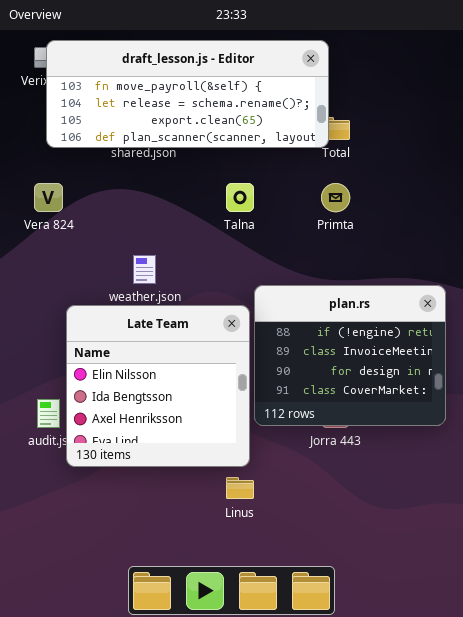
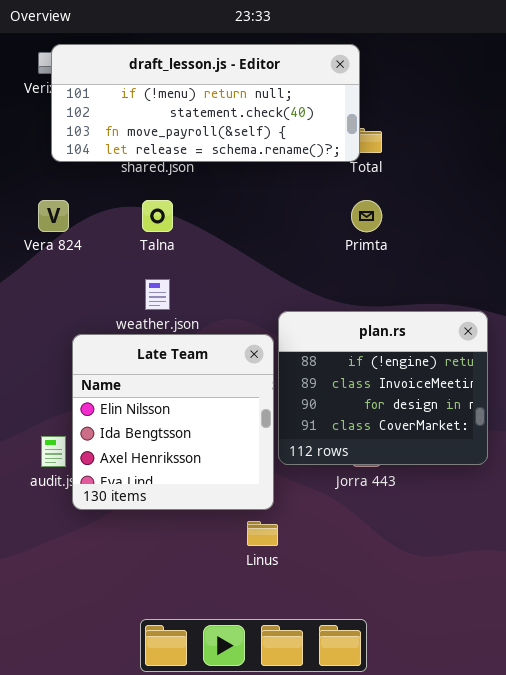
draft_lesson.js - Editor: [46,40,329,148] -> [51,44,360,162], scrolled up 2 rows
Talna: [226,183,254,212] -> [142,200,173,232], moved

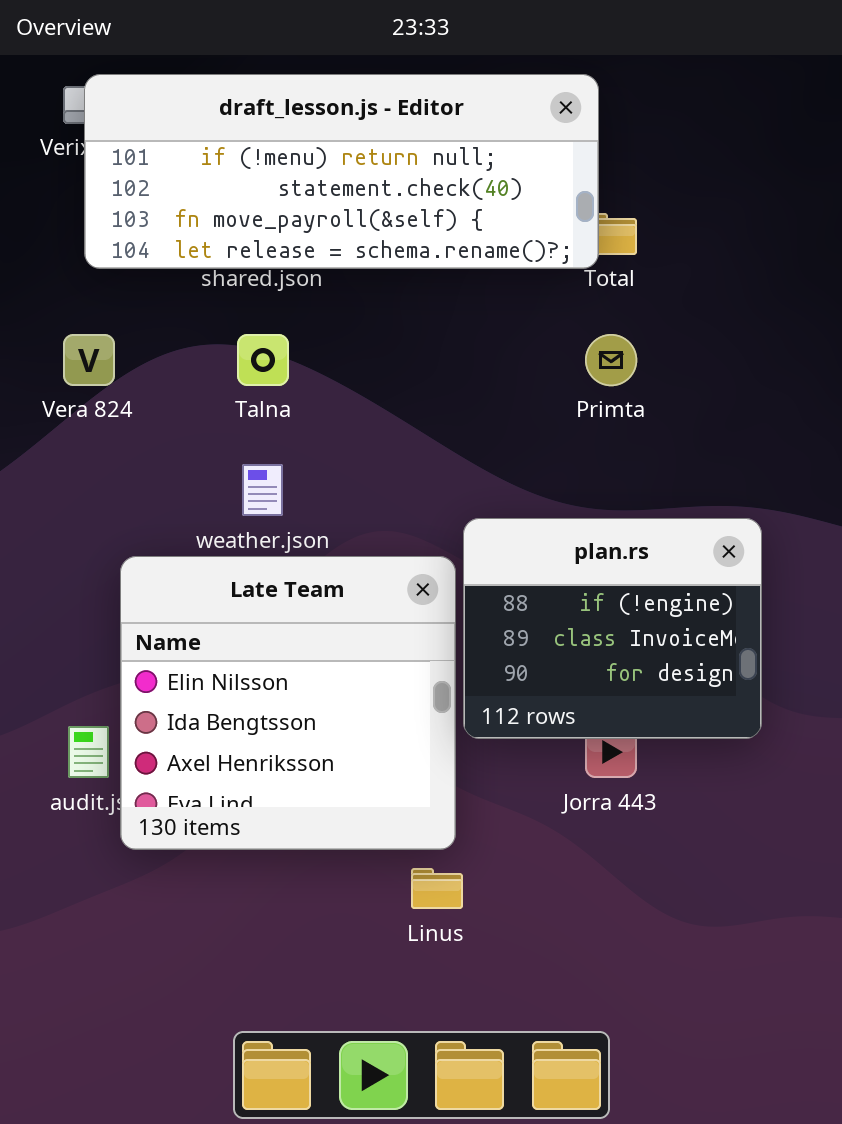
plan.rs: [278,311,488,465] -> [463,518,762,739], resized

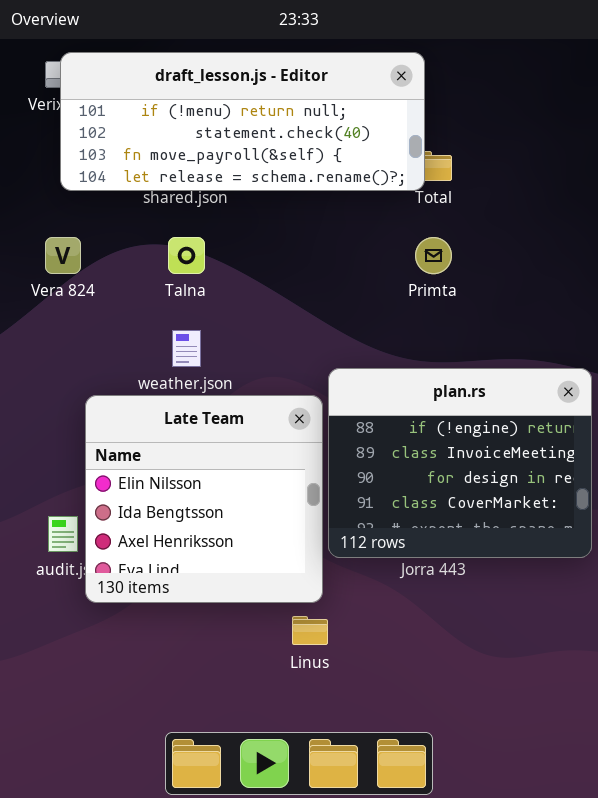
plan.rs: [463,518,762,739] -> [328,368,592,558], resized

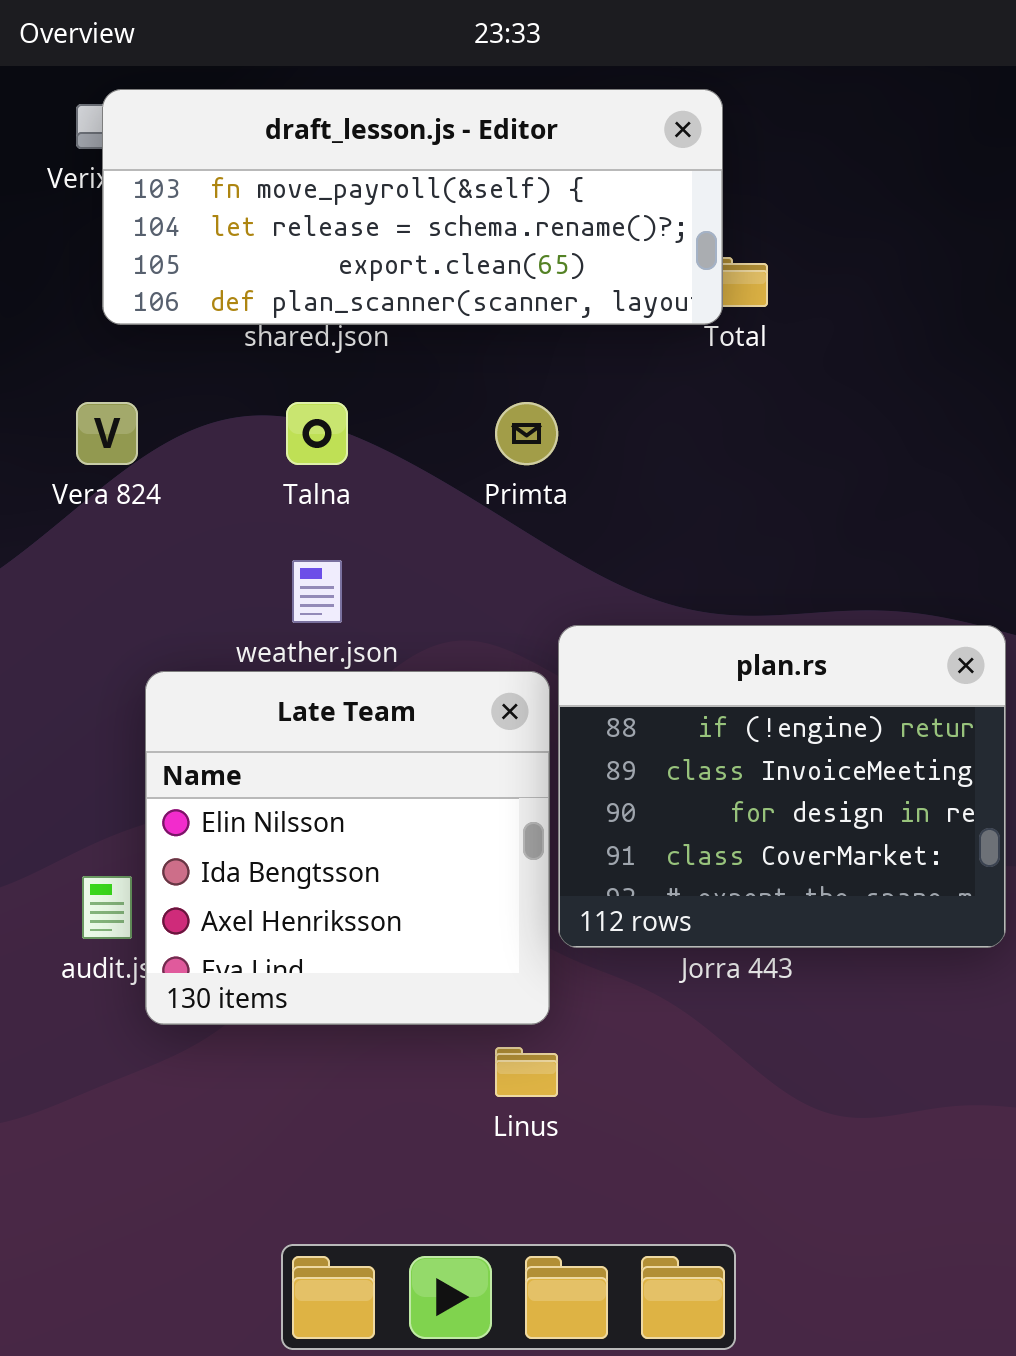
draft_lesson.js - Editor: [60,52,425,191] -> [102,89,723,325], scrolled down 2 rows
Primta: [415,237,452,274] -> [495,402,558,465], moved

